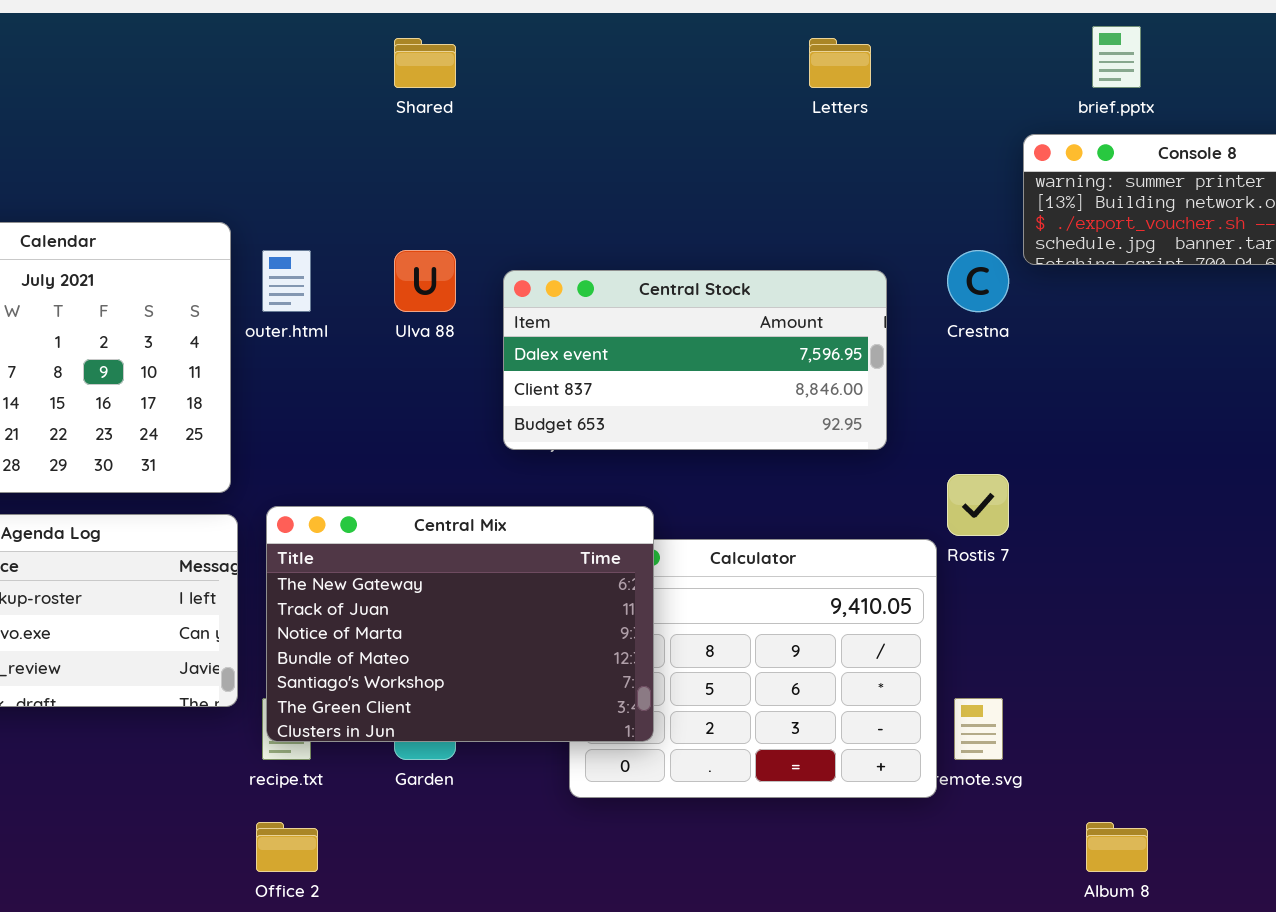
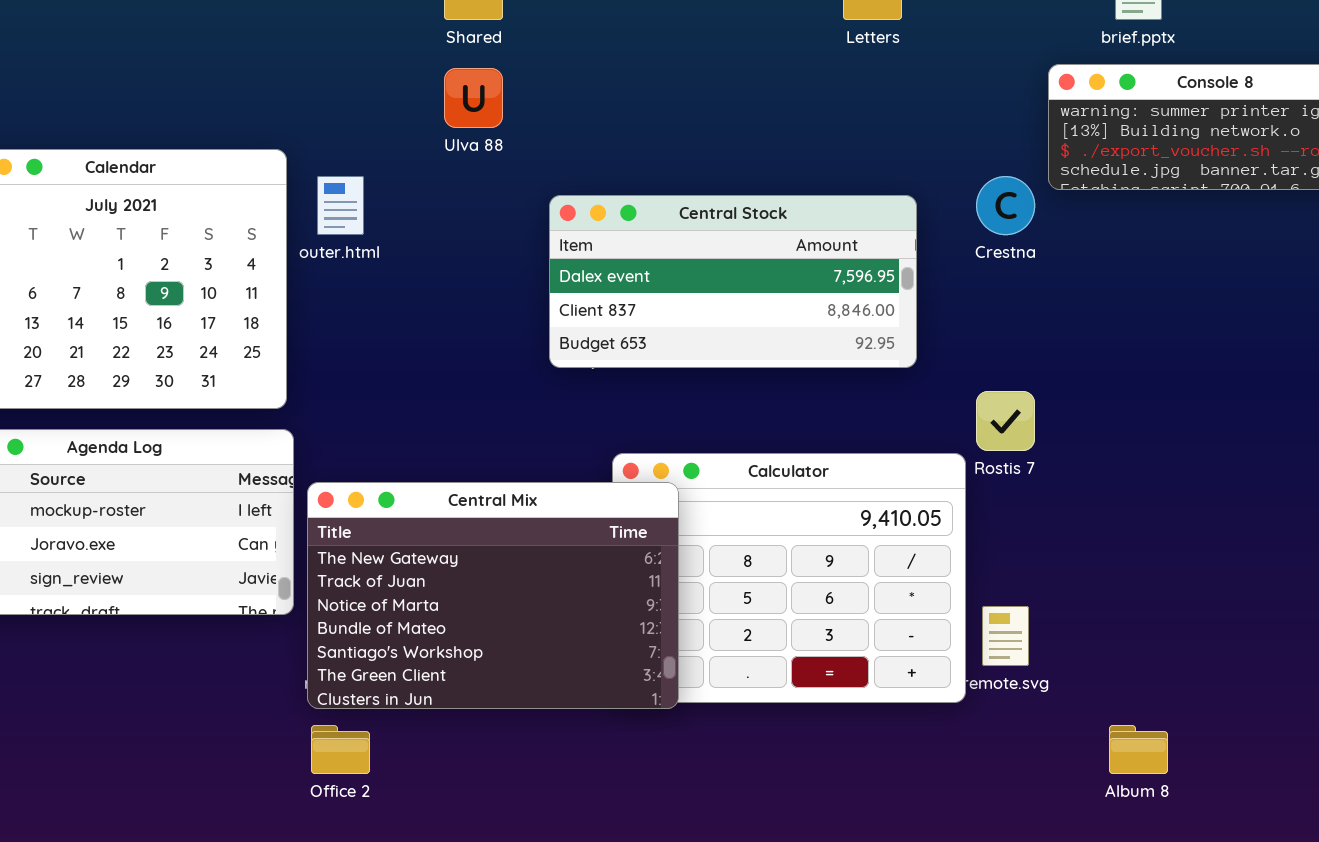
Ulva 88: [394,250,456,312] -> [444,68,503,128], moved
Central Mix: [266,506,654,742] -> [307,482,679,709], moved

